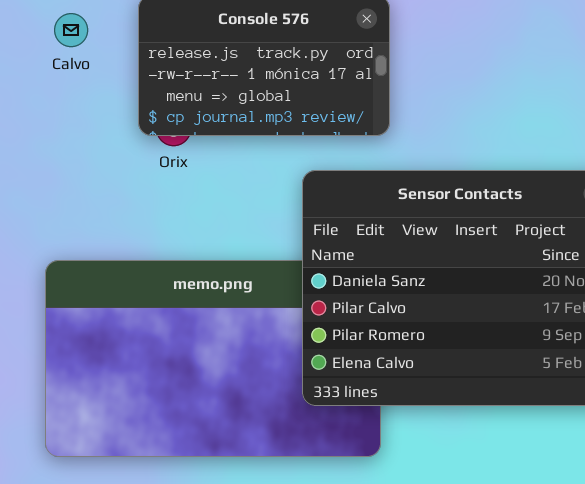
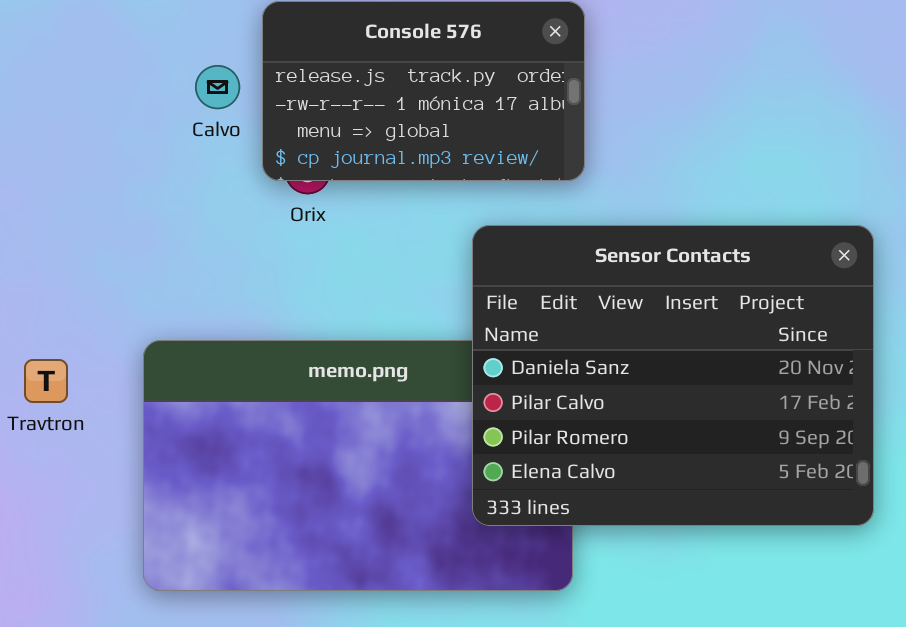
Calvo: [54,13,88,47] -> [195,65,240,109], moved

